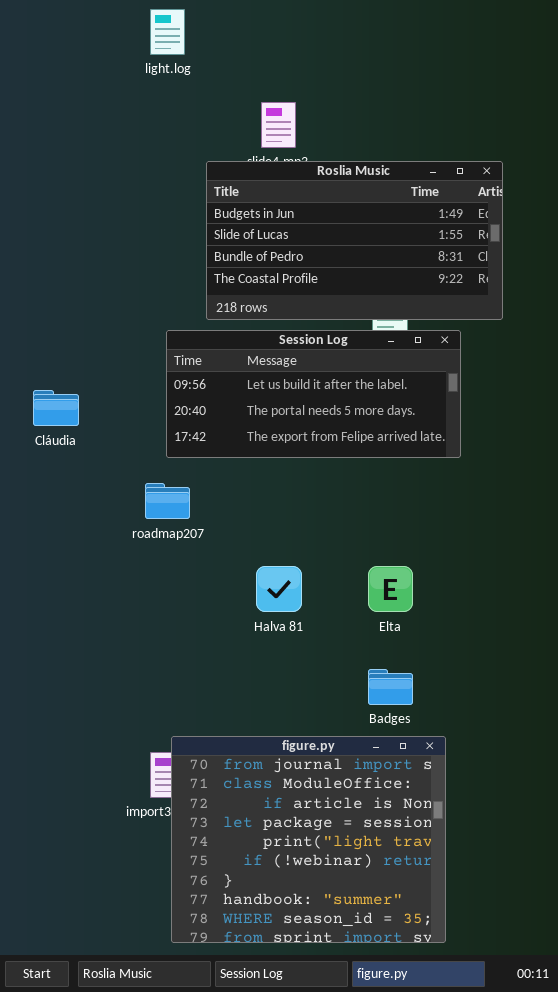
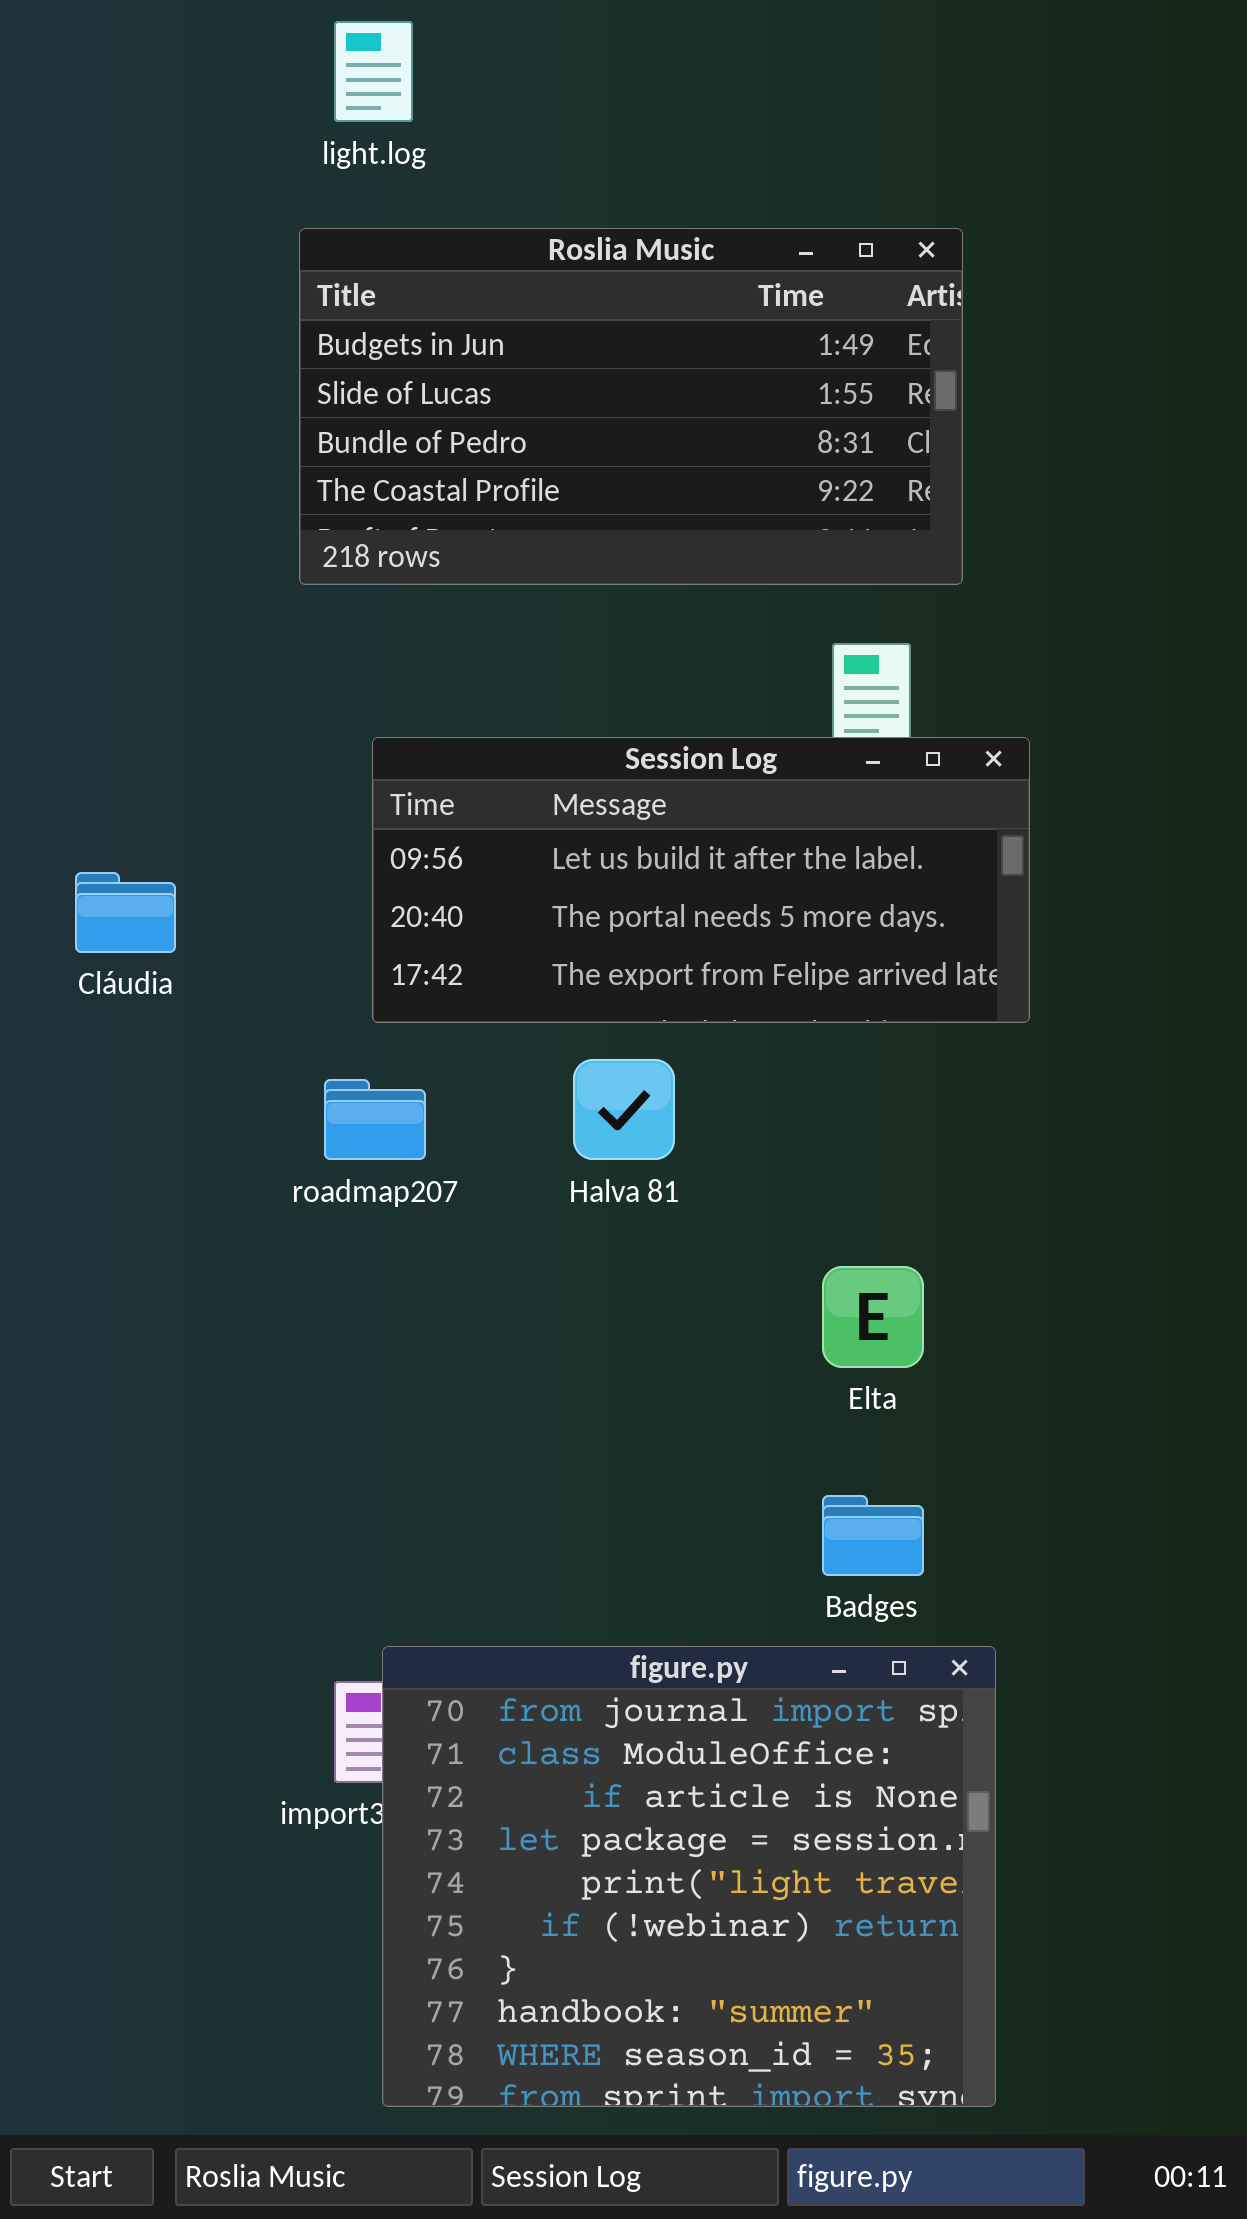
Roslia Music: [206,161,503,320] -> [299,228,963,585], moved
Halva 81: [256,566,302,612] -> [573,1059,675,1160], moved

